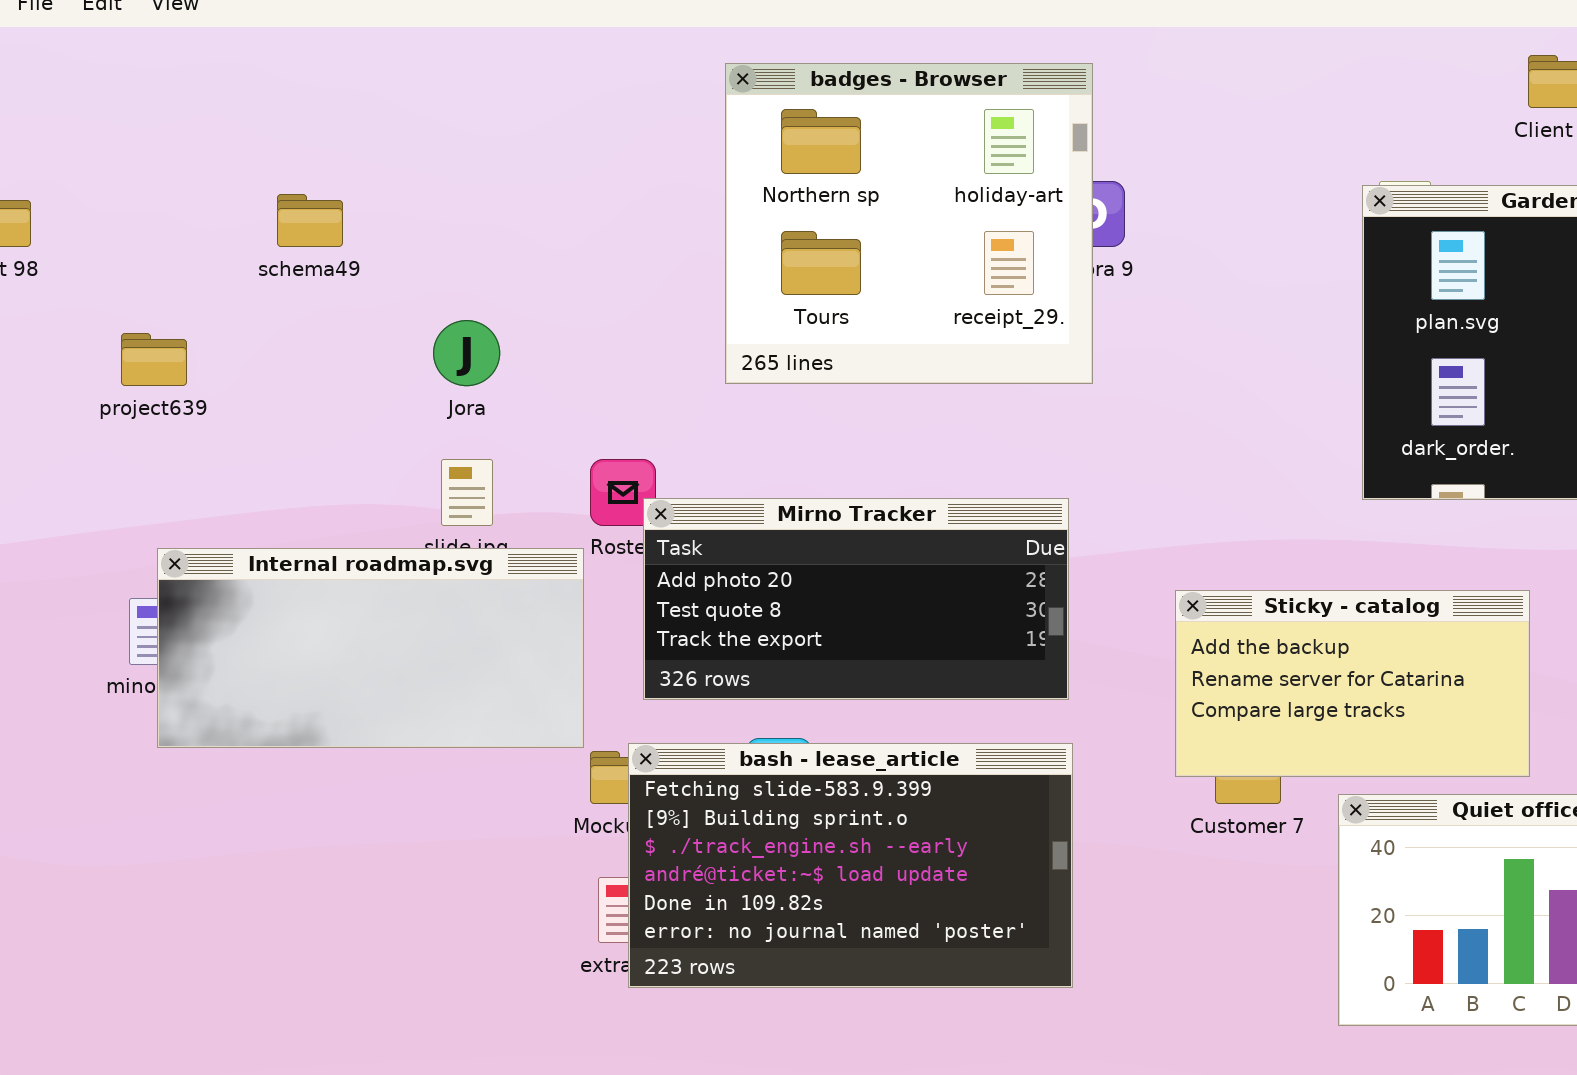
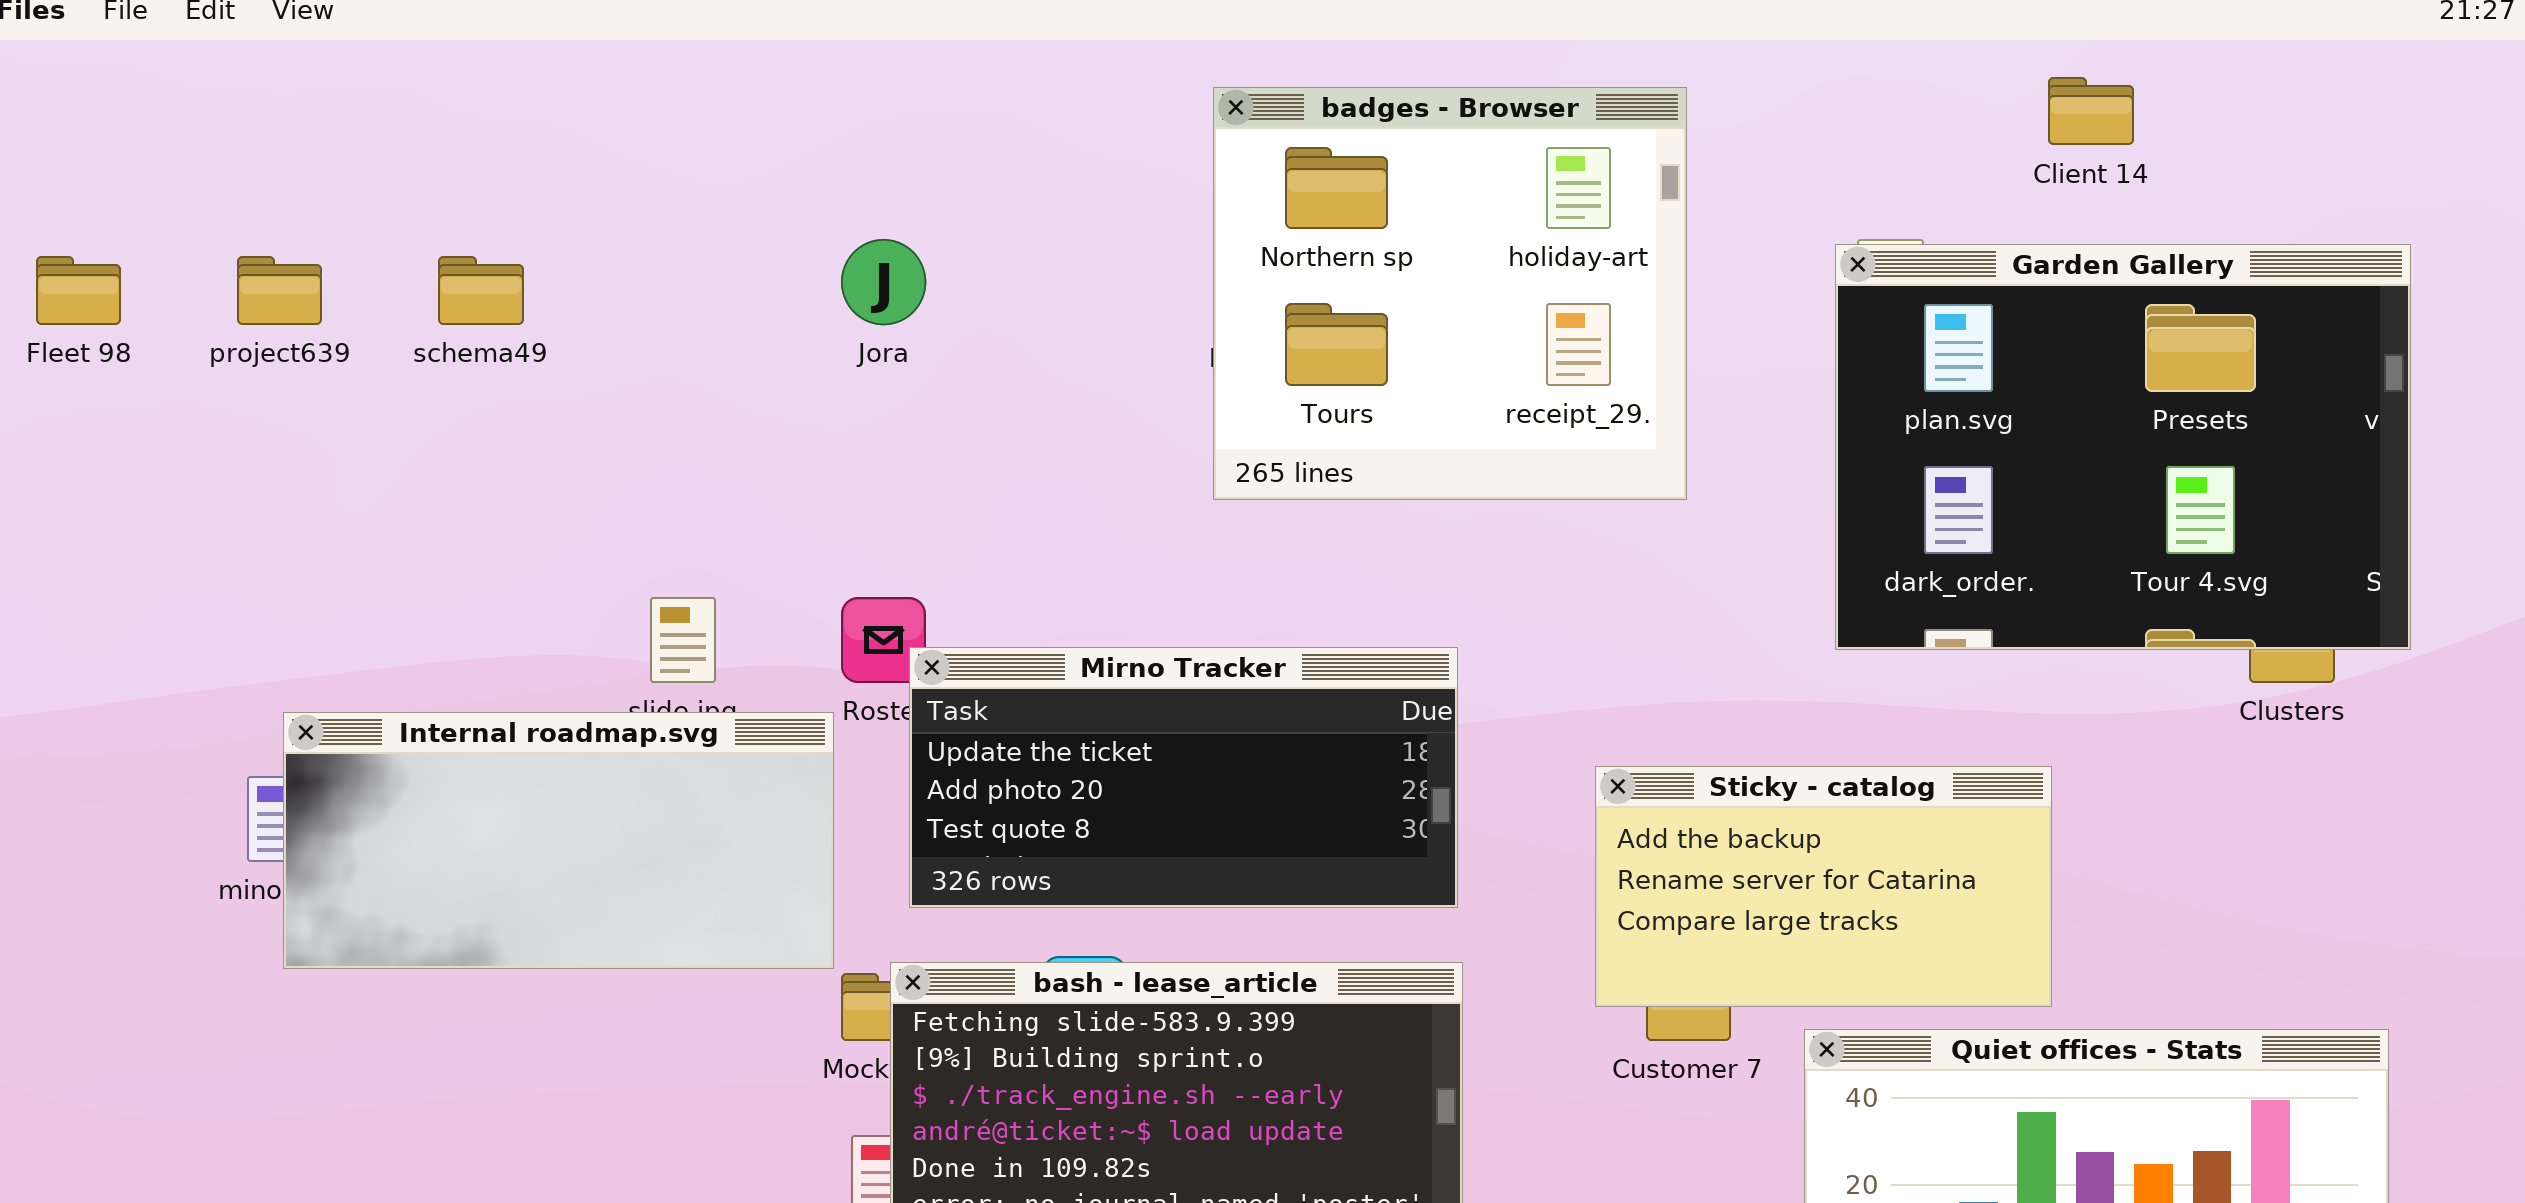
badges - Browser: [725,63,1093,384] -> [1213,87,1687,500], moved
Jora: [433,320,500,386] -> [841,239,926,325], moved
project639: [121,333,187,386] -> [237,256,322,325], moved
Mirno Tracker: [643,498,1069,700] -> [909,647,1458,908], scrolled up 1 row

